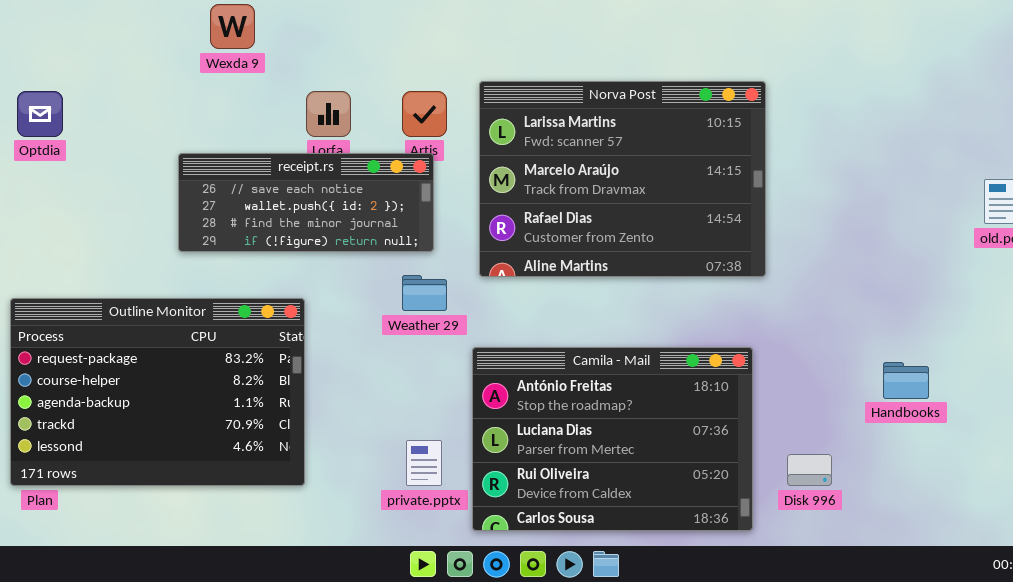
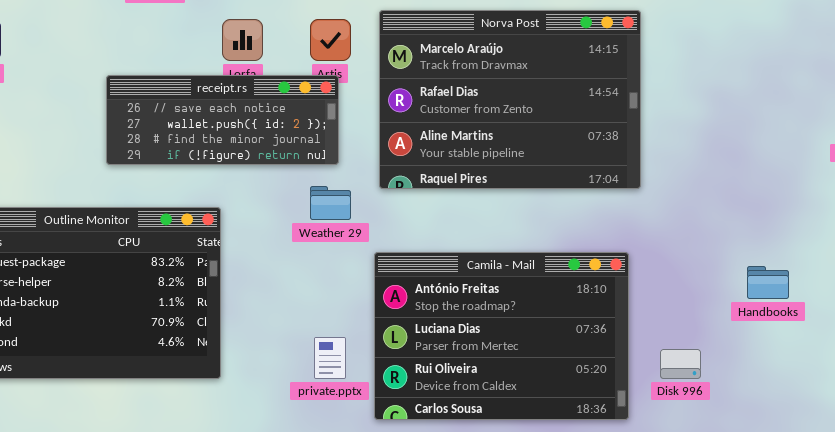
Norva Post: [479,81,766,277] -> [379,10,641,189], scrolled down 1 row

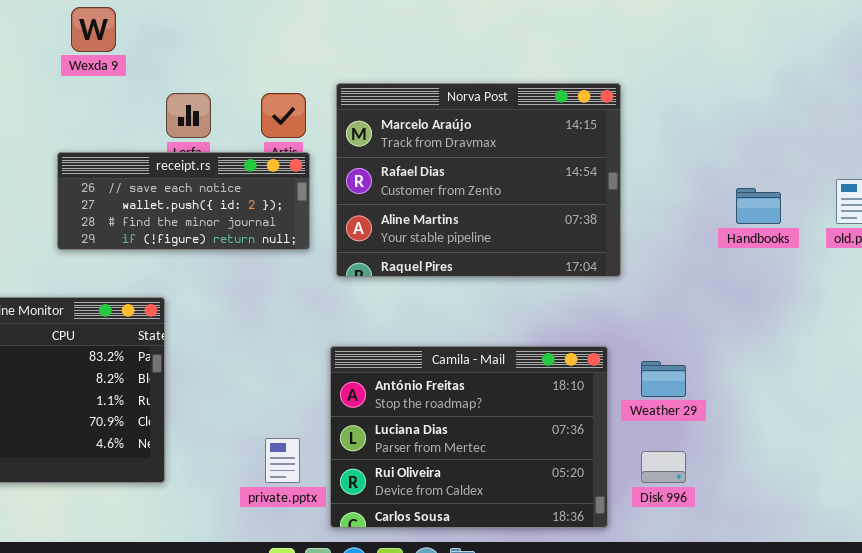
receipt.rs: [106,75,339,165] -> [57,152,310,250], moved
Weather 29: [310,186,351,220] -> [641,361,686,397], moved
Handbooks: [747,266,789,299] -> [736,188,781,224], moved

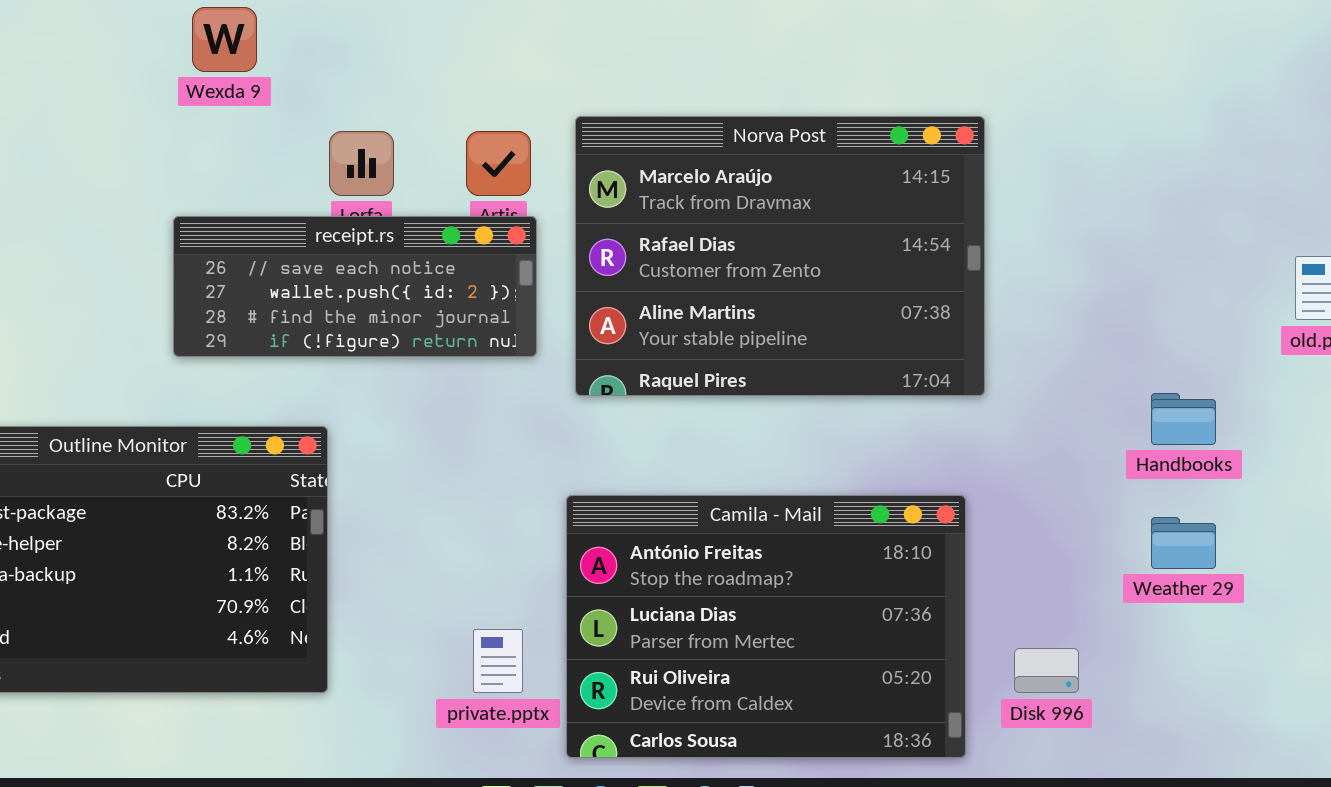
Handbooks: [736,188,781,224] -> [1151,393,1216,445], moved
Weather 29: [641,361,686,397] -> [1151,517,1216,569], moved

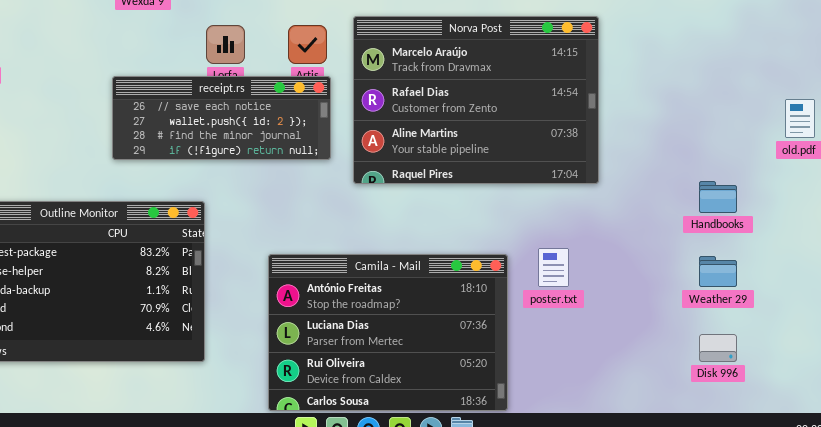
Camila - Mail: [566,495,966,758] -> [268,254,508,411], moved
Disk 996: [1014,648,1079,693] -> [699,334,737,362], moved

